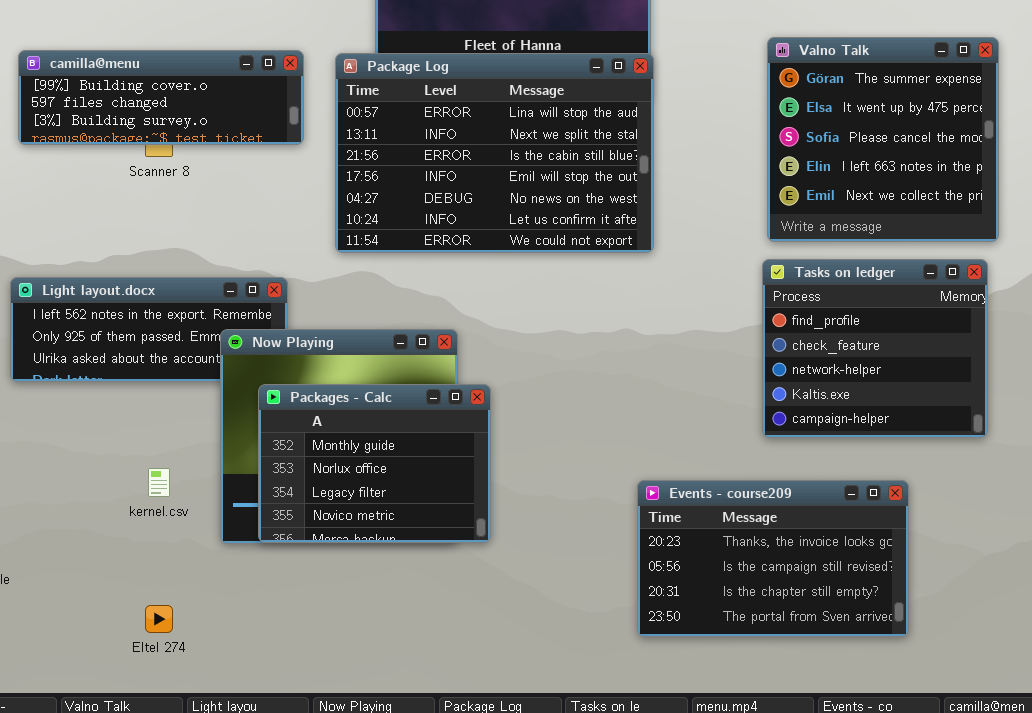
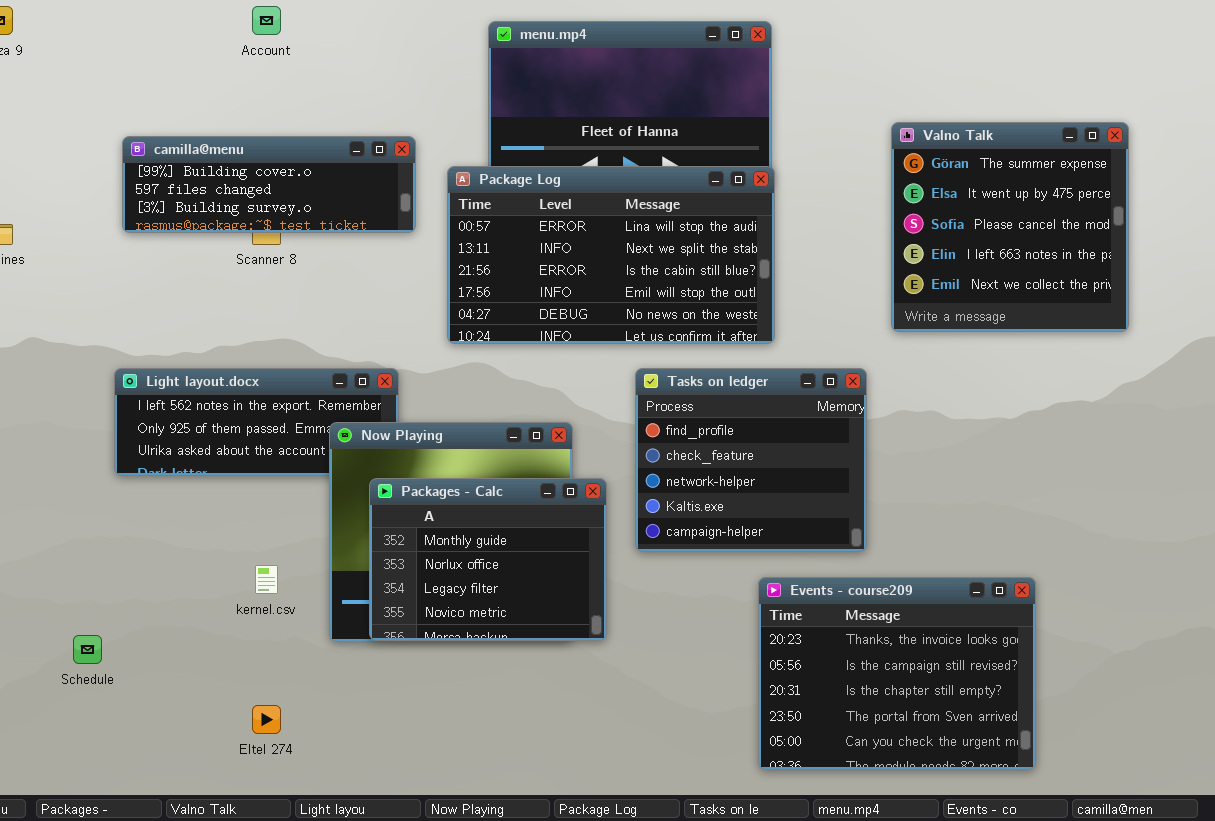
Package Log: [335,53,654,253] -> [447,166,775,344], resized
Tasks on ledger: [762,259,988,438] -> [635,368,867,552], moved
Events - course209: [637,480,909,637] -> [758,577,1036,770], resized

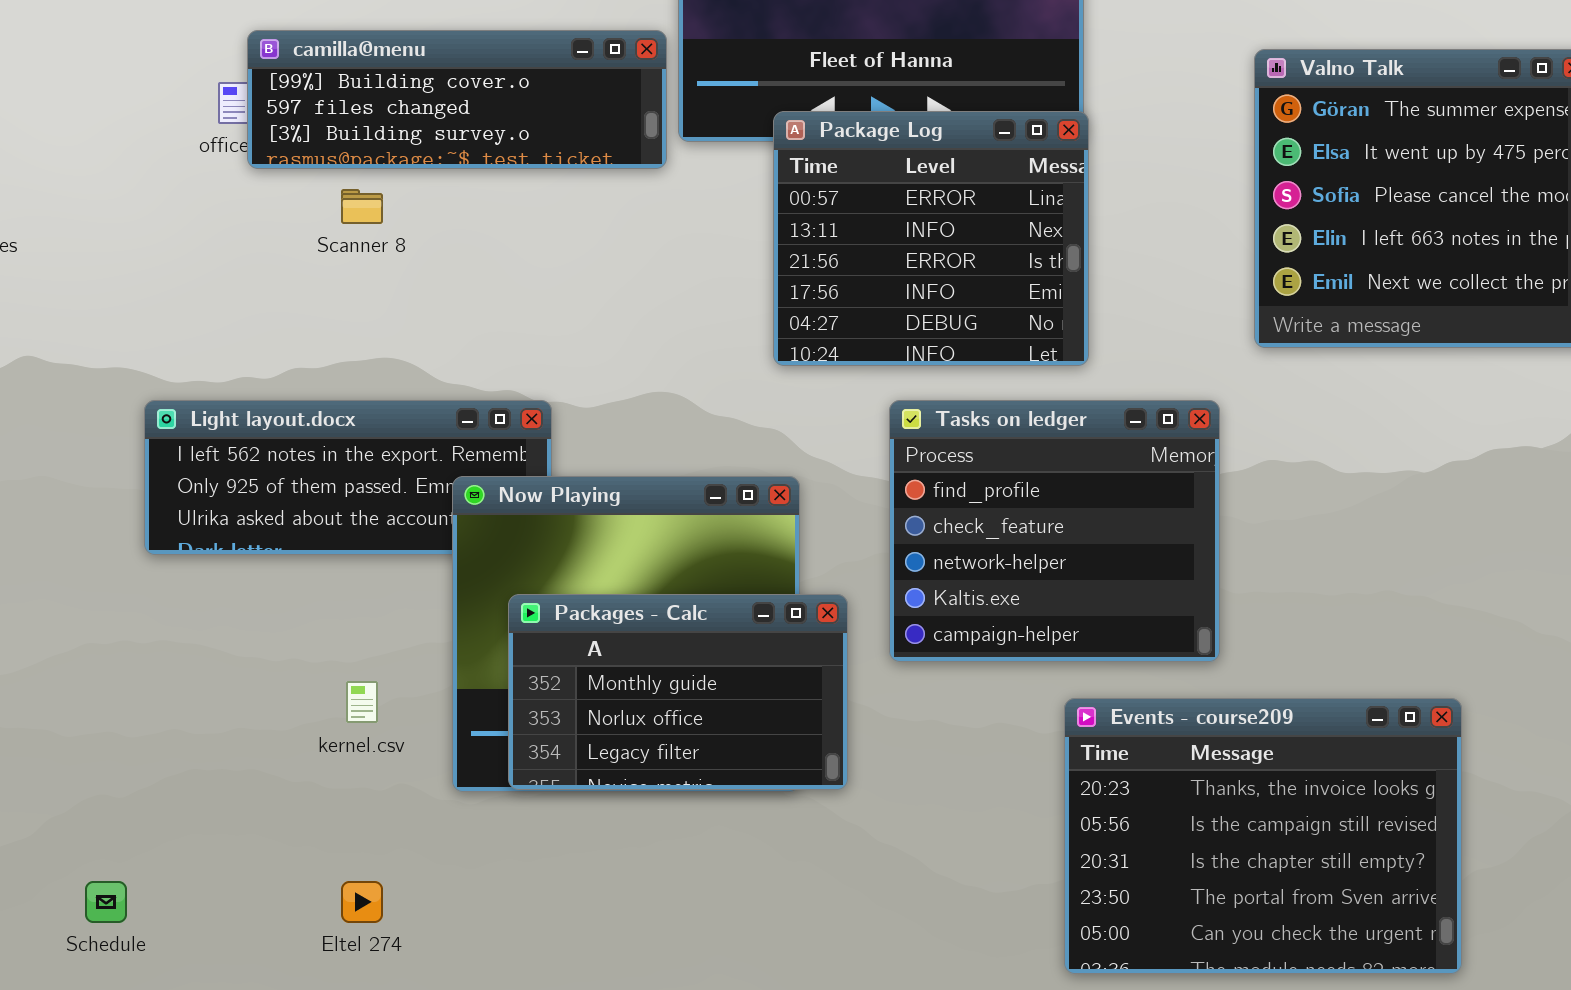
camilla@menu: [122,136,416,233] -> [247,30,667,169], moved
Package Log: [447,166,775,344] -> [773,111,1089,366], resized
Packages - Calc: [369,478,607,641] -> [508,594,848,790], resized
Schedule: [73,635,102,664] -> [85,881,127,923], moved

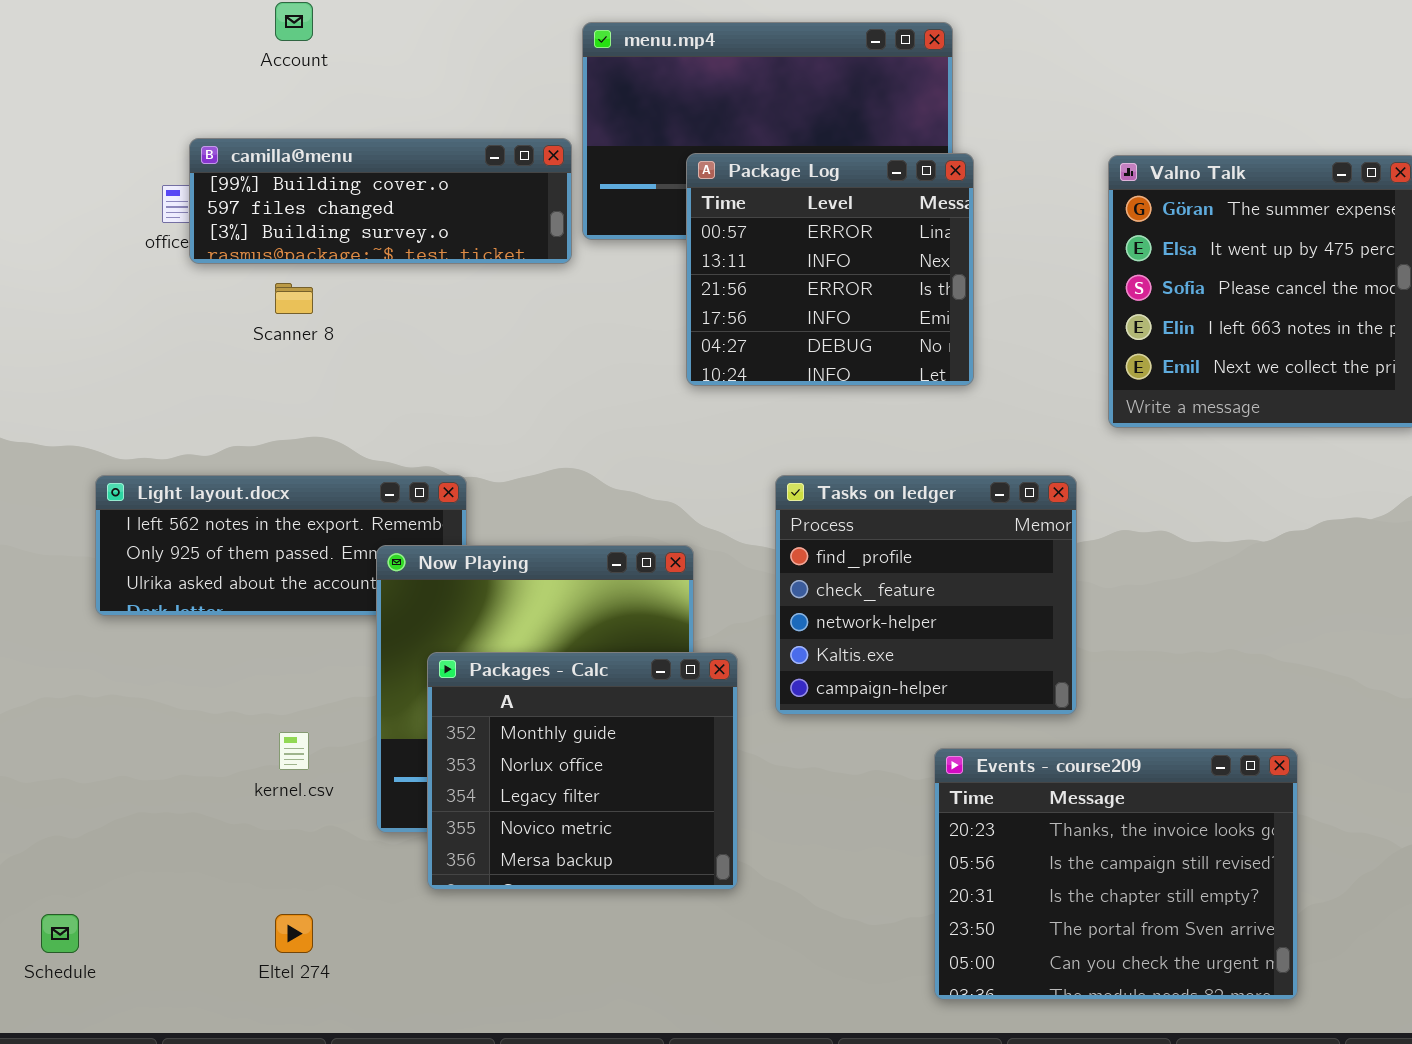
Package Log: [773,111,1089,366] -> [686,153,974,386], moved
Packages - Calc: [508,594,848,790] -> [427,652,738,890], resized

